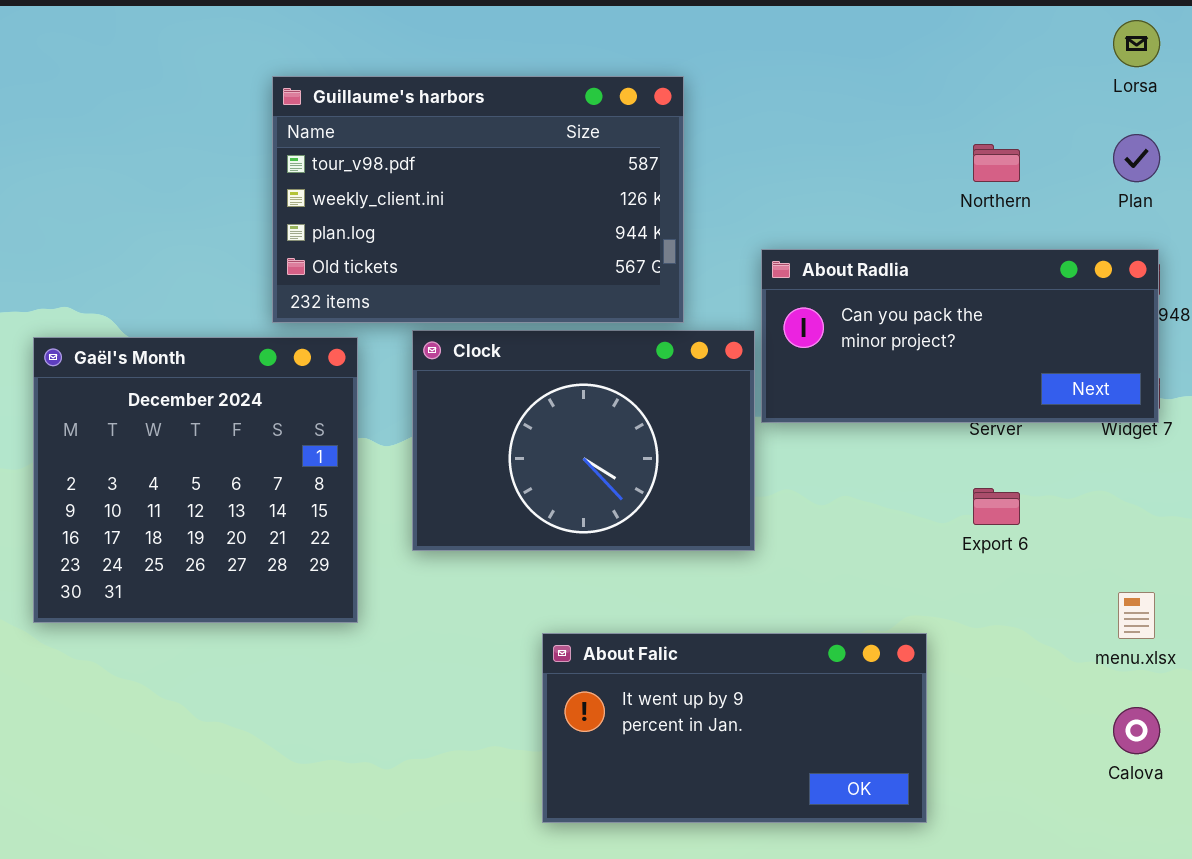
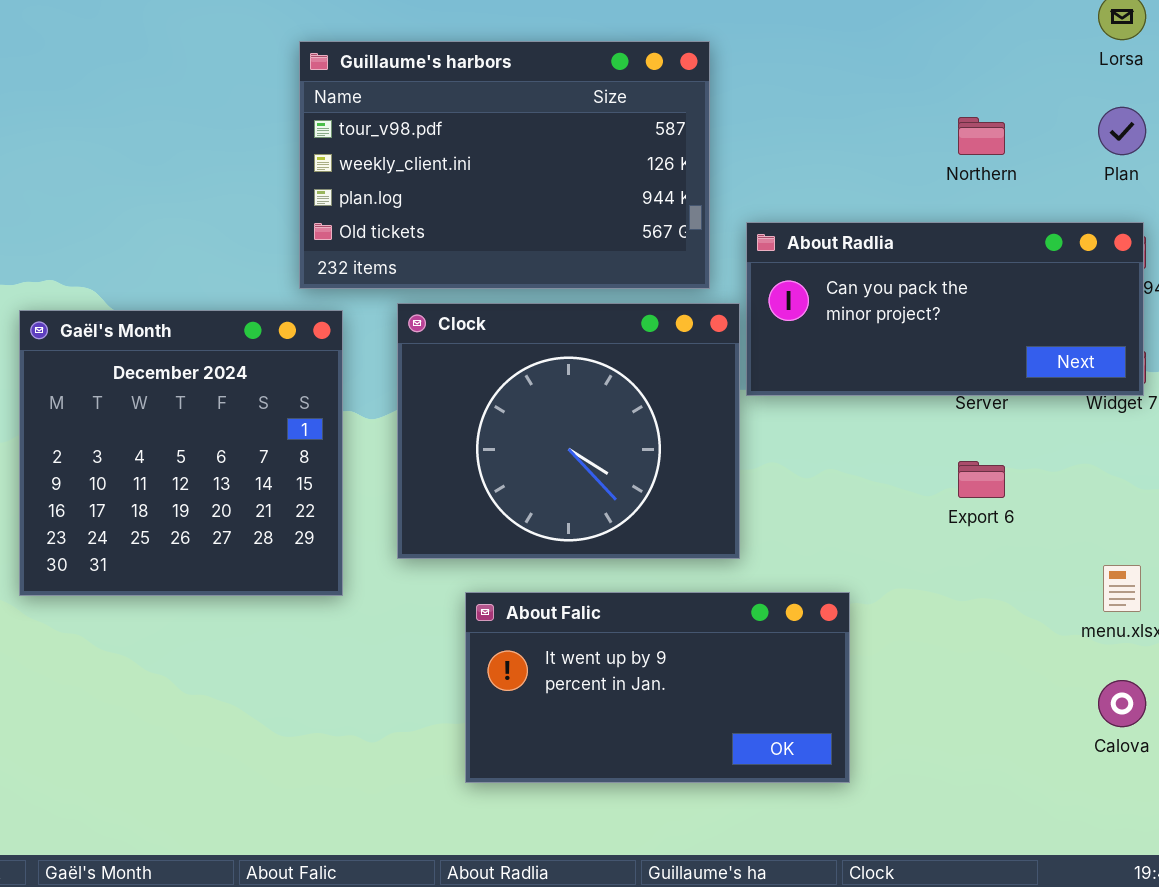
Guillaume's harbors: [272,76,684,323] -> [299,41,710,289], moved
Clock: [412,330,755,551] -> [397,303,740,559], resized
About Falic: [542,633,927,823] -> [465,592,850,783], moved

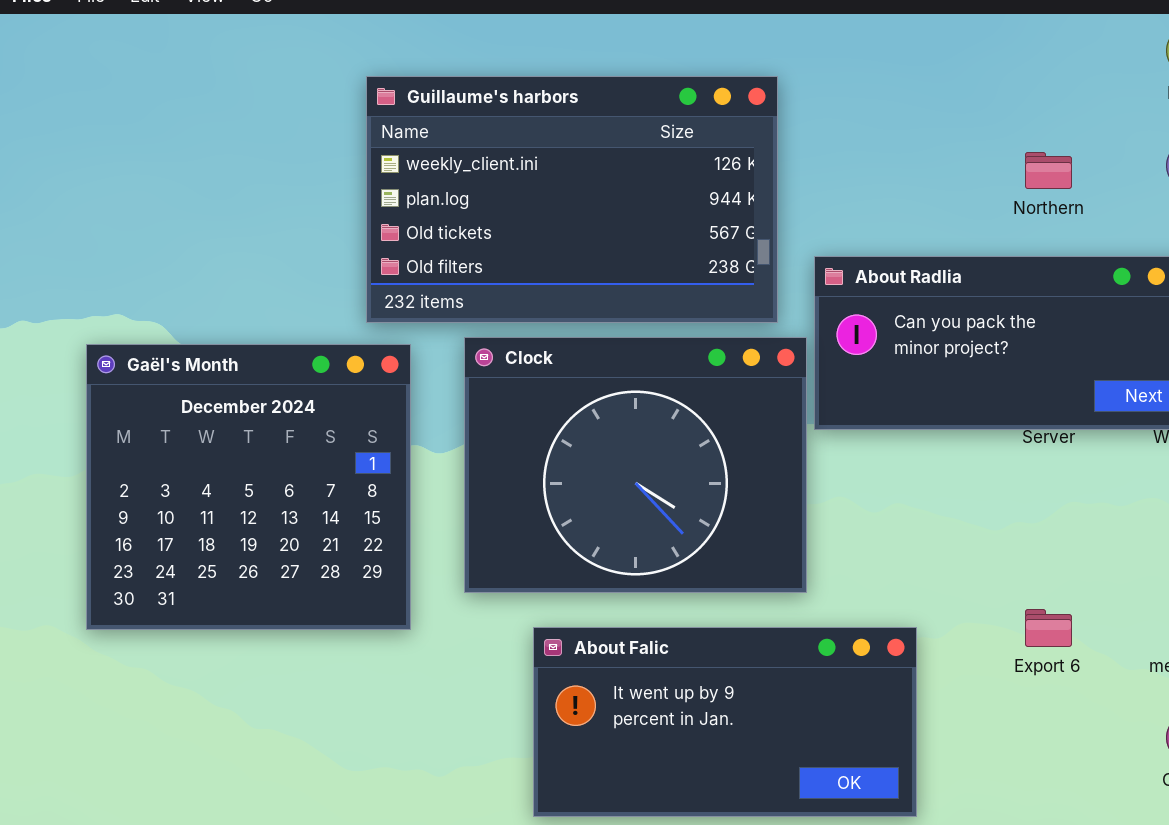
Guillaume's harbors: [299,41,710,289] -> [366,76,778,323], scrolled down 1 row
Export 6: [958,461,1005,498] -> [1025,609,1072,647], moved

